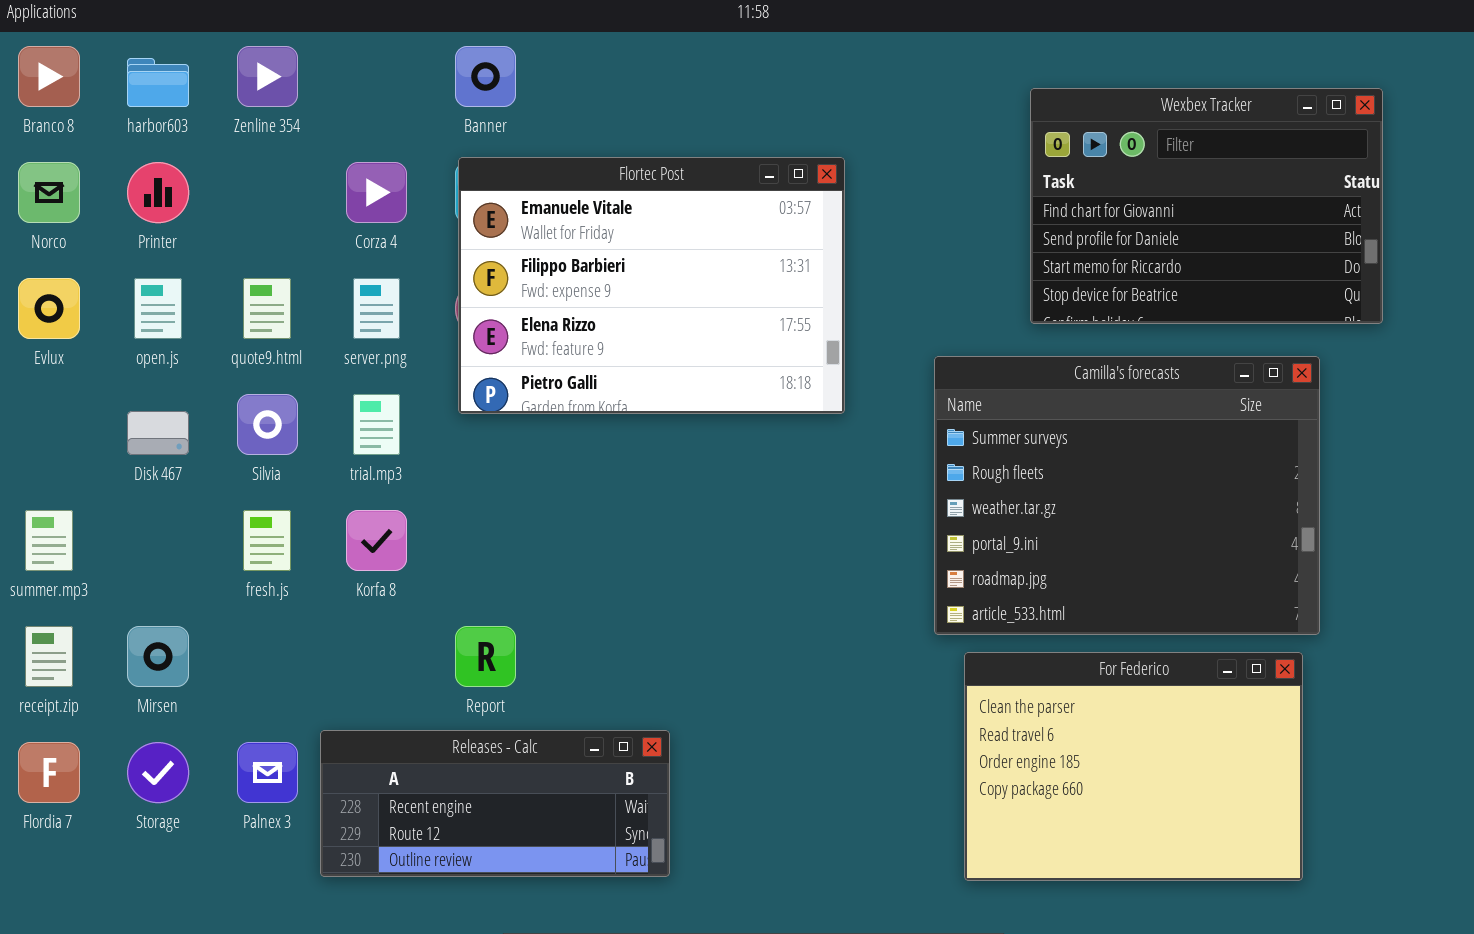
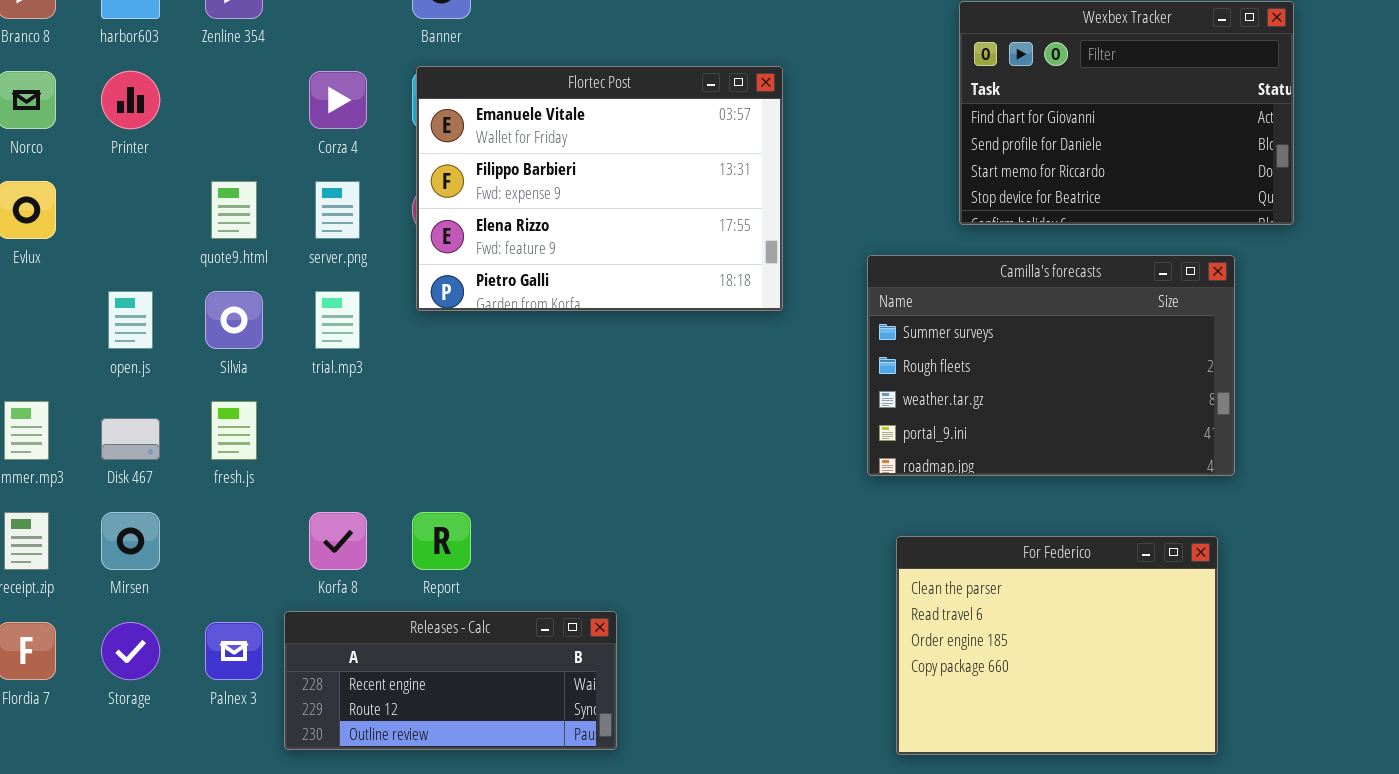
open.js: [134,278,182,339] -> [108,291,153,349], moved
Camilla's forecasts: [934,356,1320,635] -> [867,255,1235,476], resized
Disk 467: [127,411,189,455] -> [101,418,160,460], moved
Korfa 8: [346,510,407,571] -> [309,512,367,570], moved

